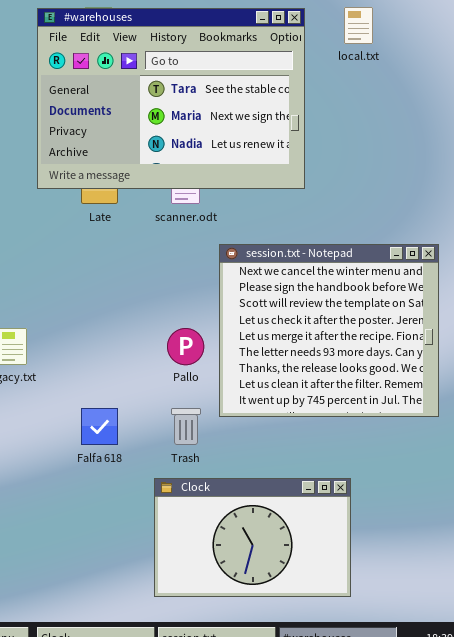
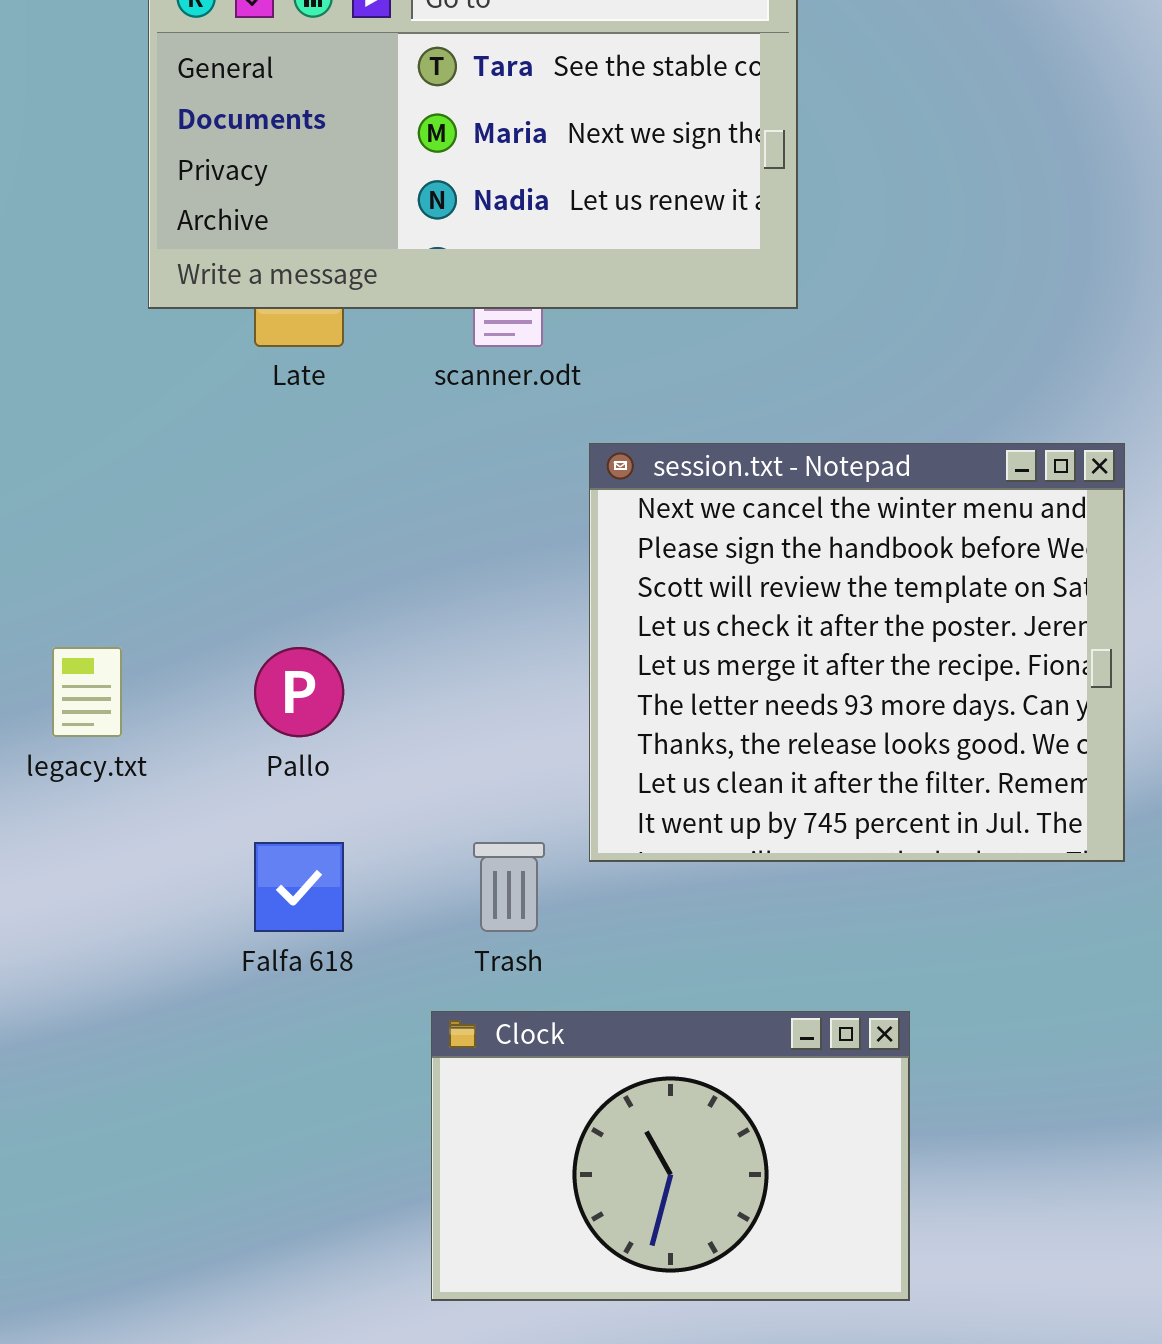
Pallo: [167,328,204,365] -> [254,647,344,737], moved

